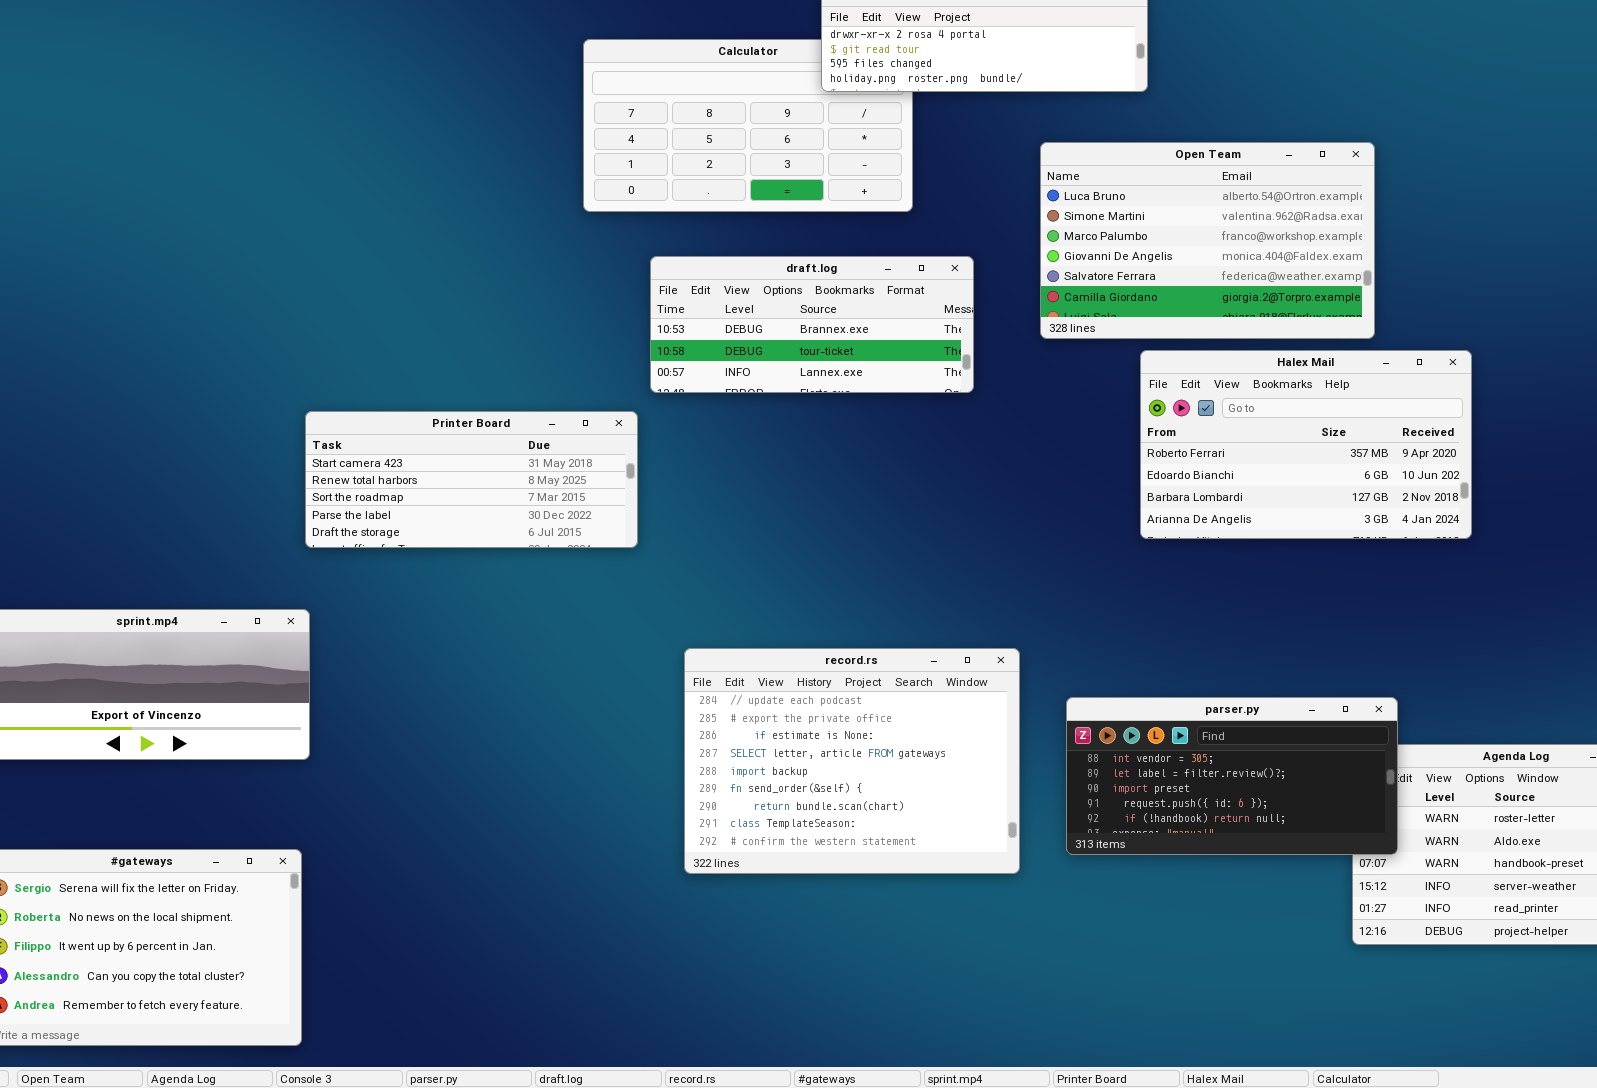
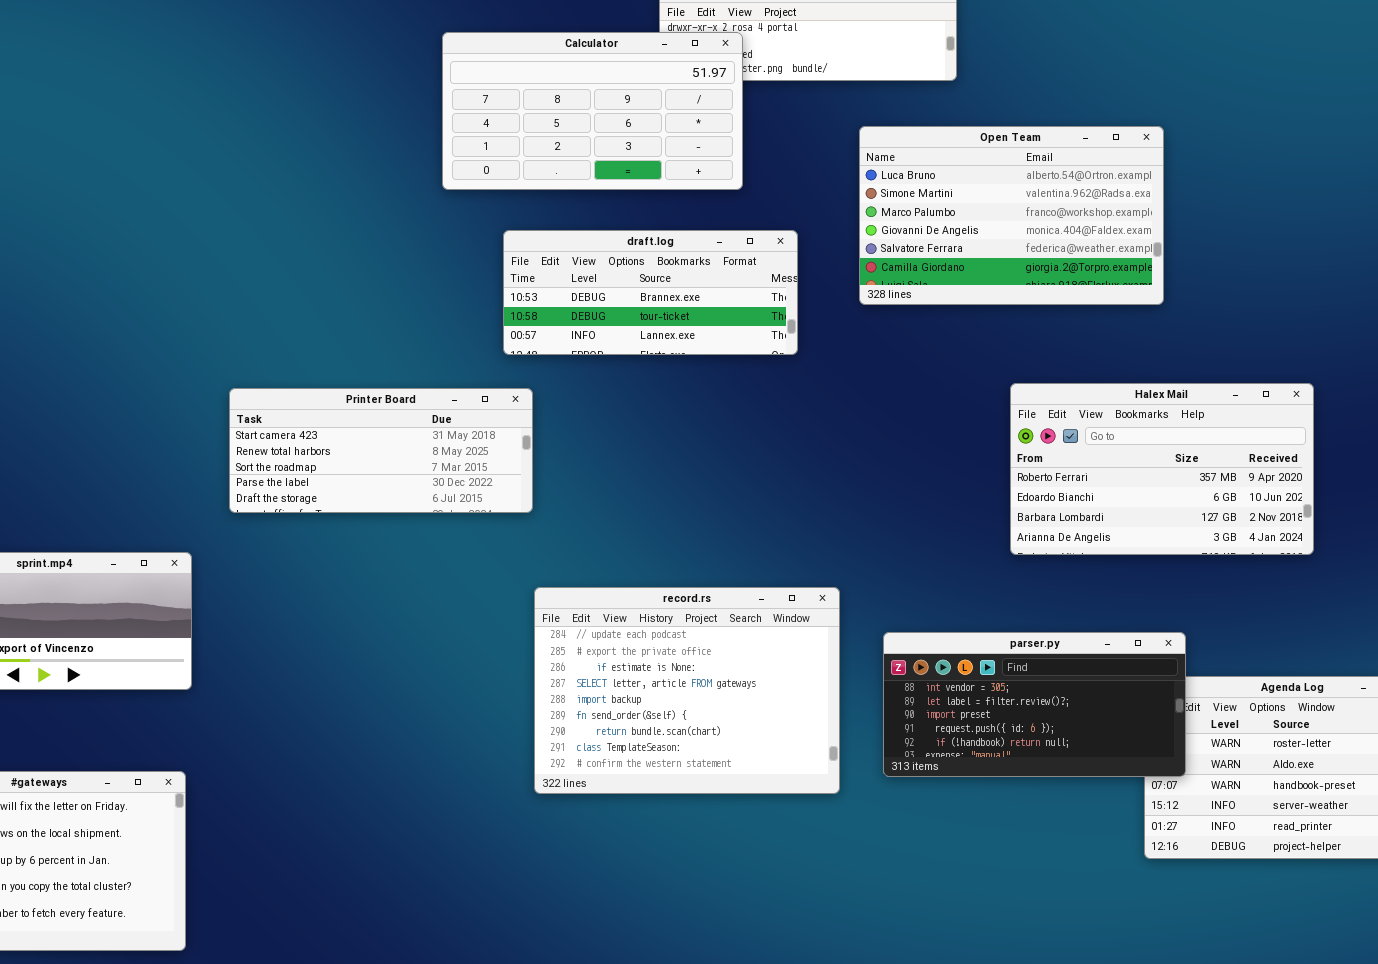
Calculator: [583,39,913,212] -> [442,32,743,190], raised
Halex Mail: [1140,350,1472,539] -> [1010,383,1314,555], moved
Printer Board: [305,411,638,548] -> [229,388,533,513], moved

